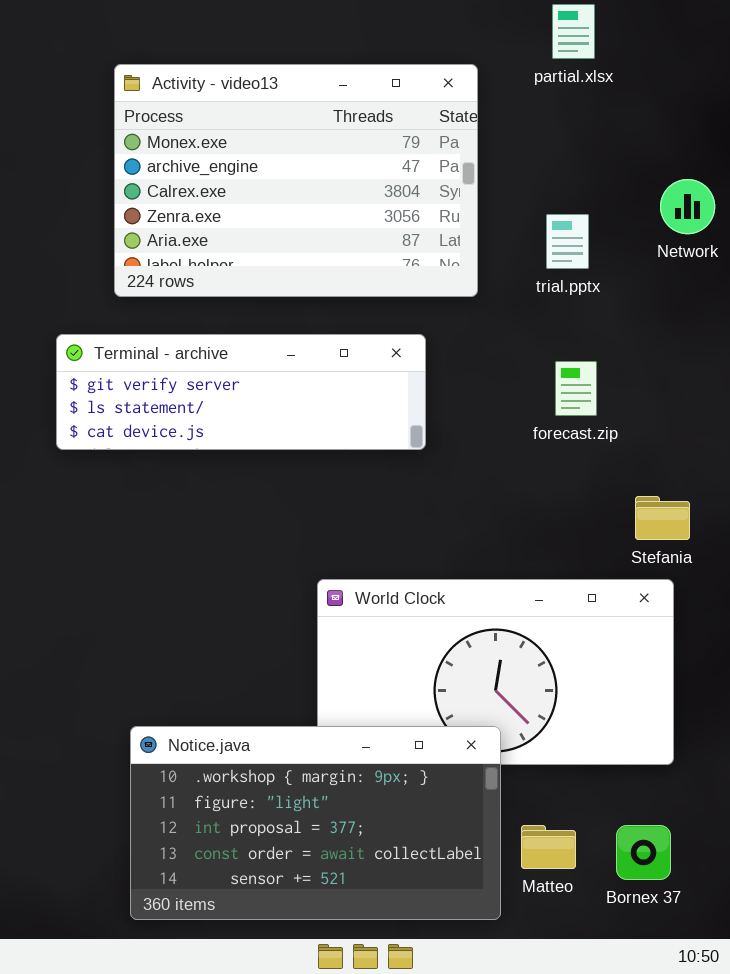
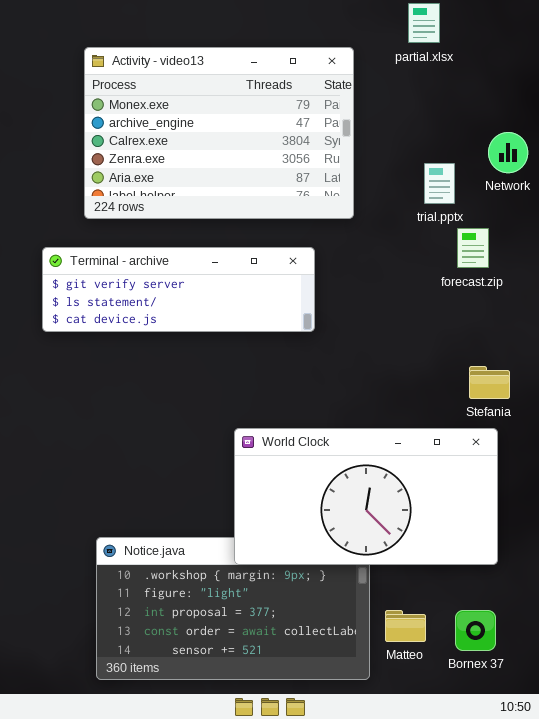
trial.pptx: [546,214,589,269] -> [424,163,455,204], moved
forecast.zip: [555,361,597,416] -> [457,228,489,268], moved
World Clock: [317,579,674,765] -> [234,428,498,565], raised

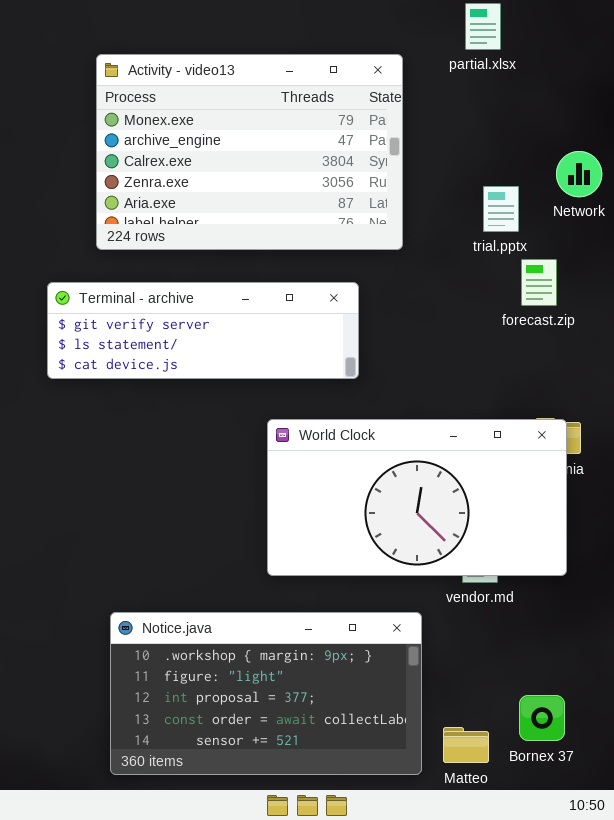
World Clock: [234,428,498,565] -> [267,419,567,576], moved
Matteo: [385,610,426,642] -> [443,727,489,763], moved

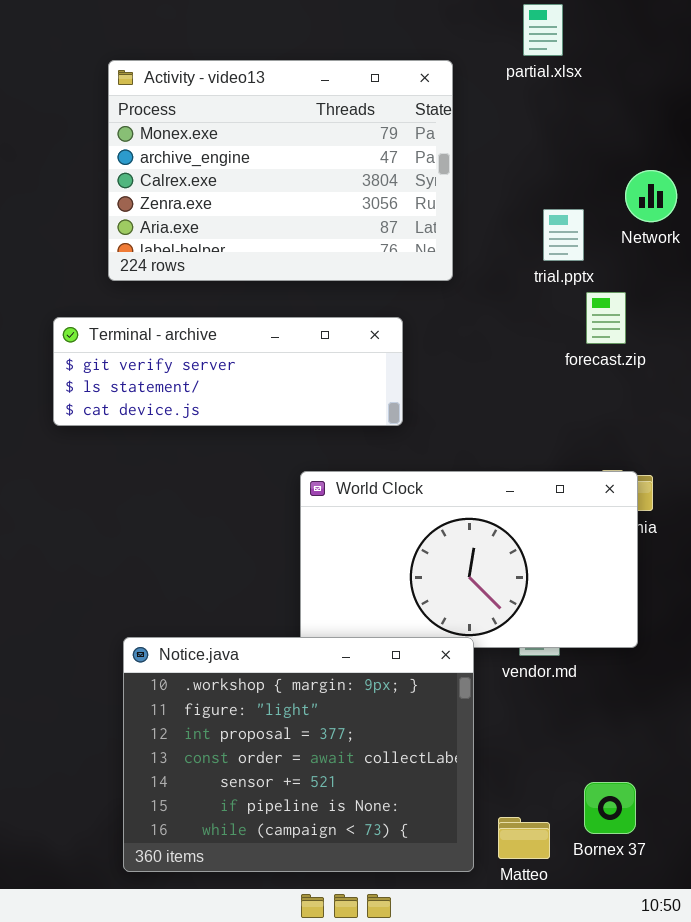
Notice.java: [110,612,422,775] -> [123,637,474,872], resized

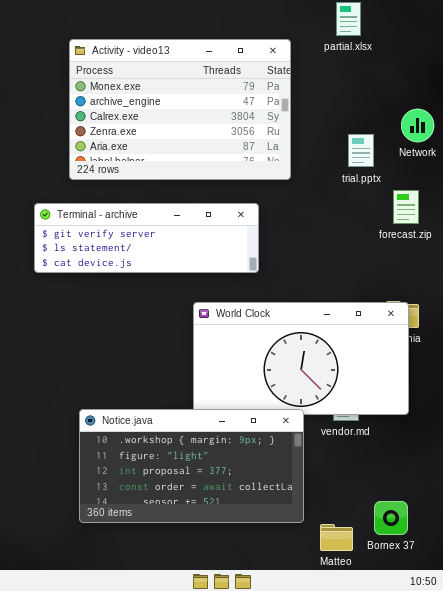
forecast.zip: [586,292,626,344] -> [393,190,419,224], moved
Notice.java: [123,637,474,872] -> [79,409,304,523], resized

